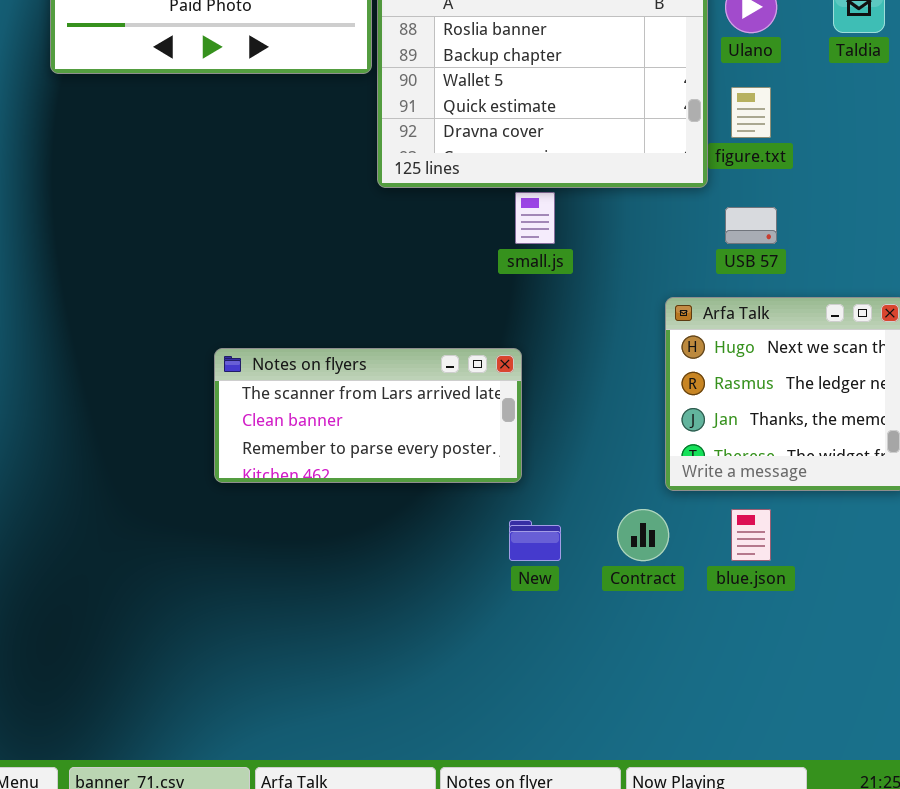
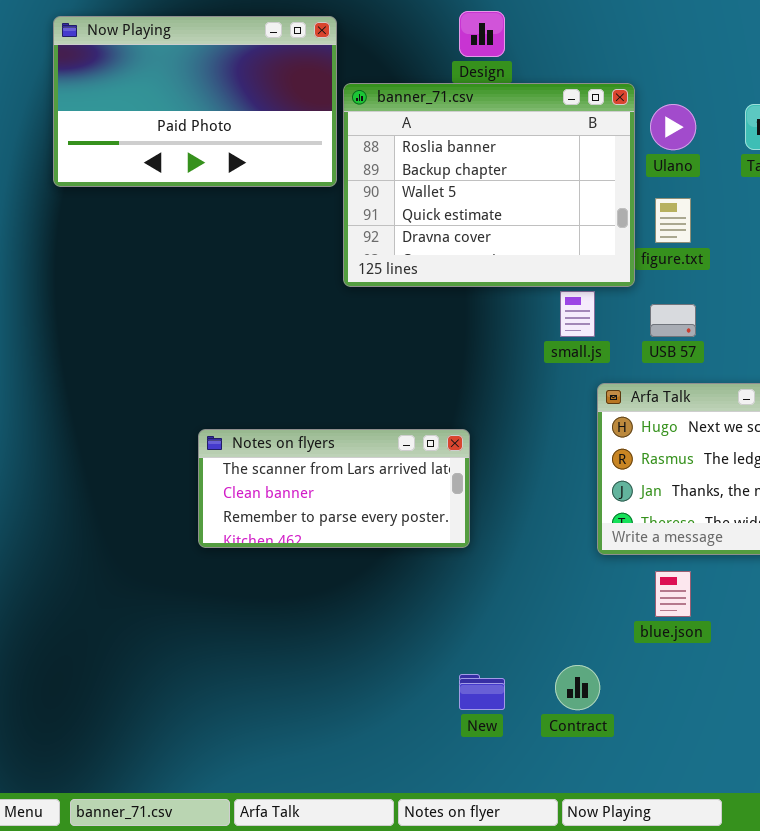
small.js: [515,192,555,244] -> [560,291,595,337], moved
Contract: [617,509,669,561] -> [555,665,600,710], moved
New: [509,520,561,561] -> [459,674,505,710], moved

